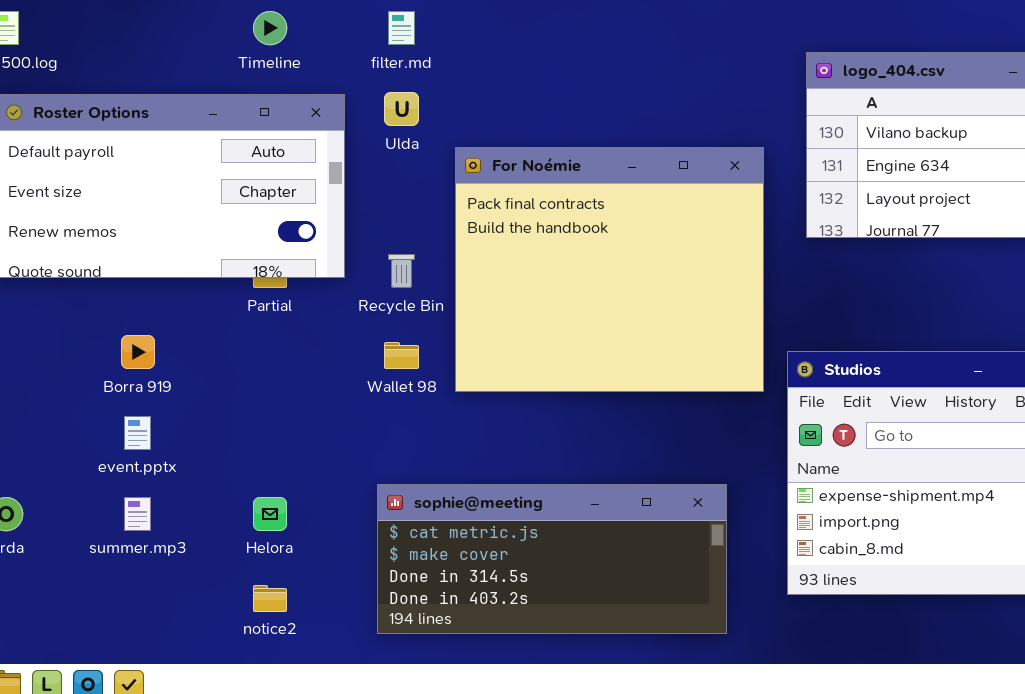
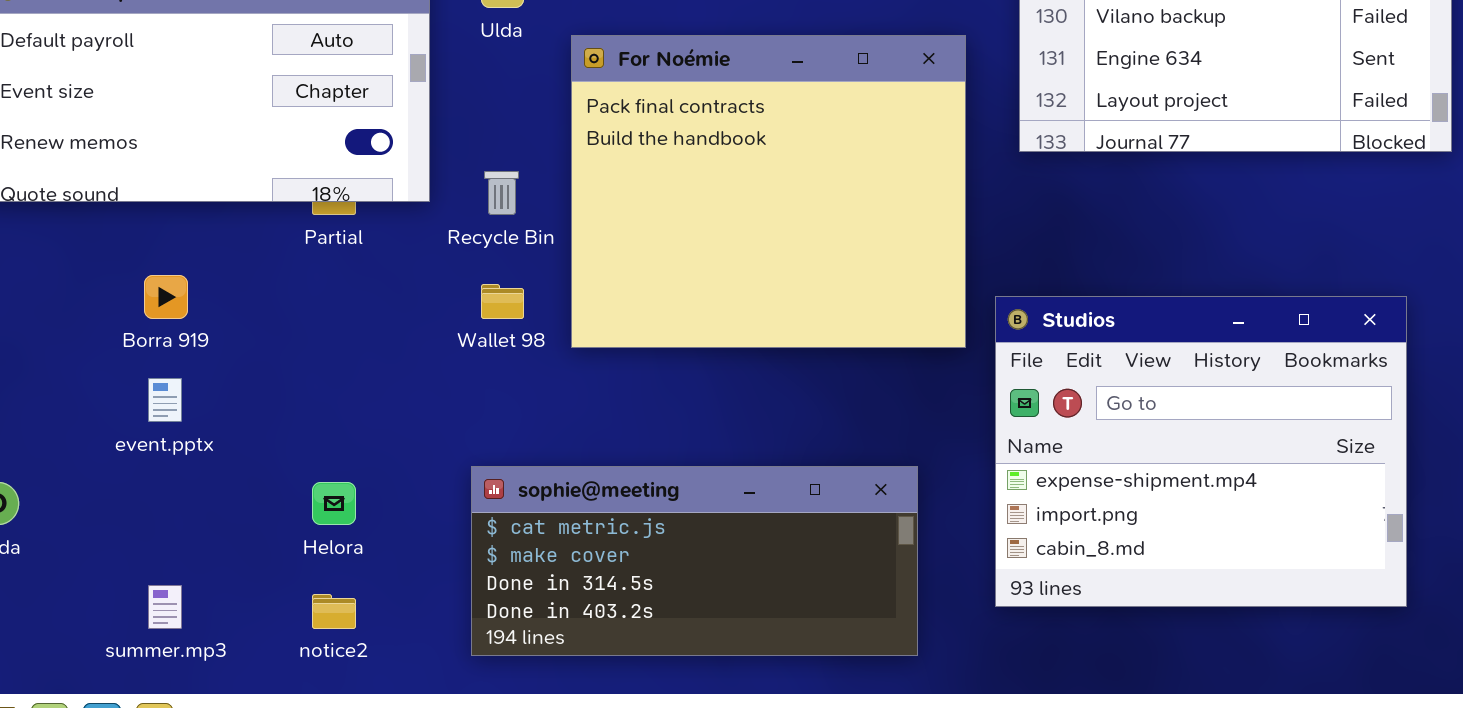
summer.mp3: [124,497,151,531] -> [148,585,182,629], moved

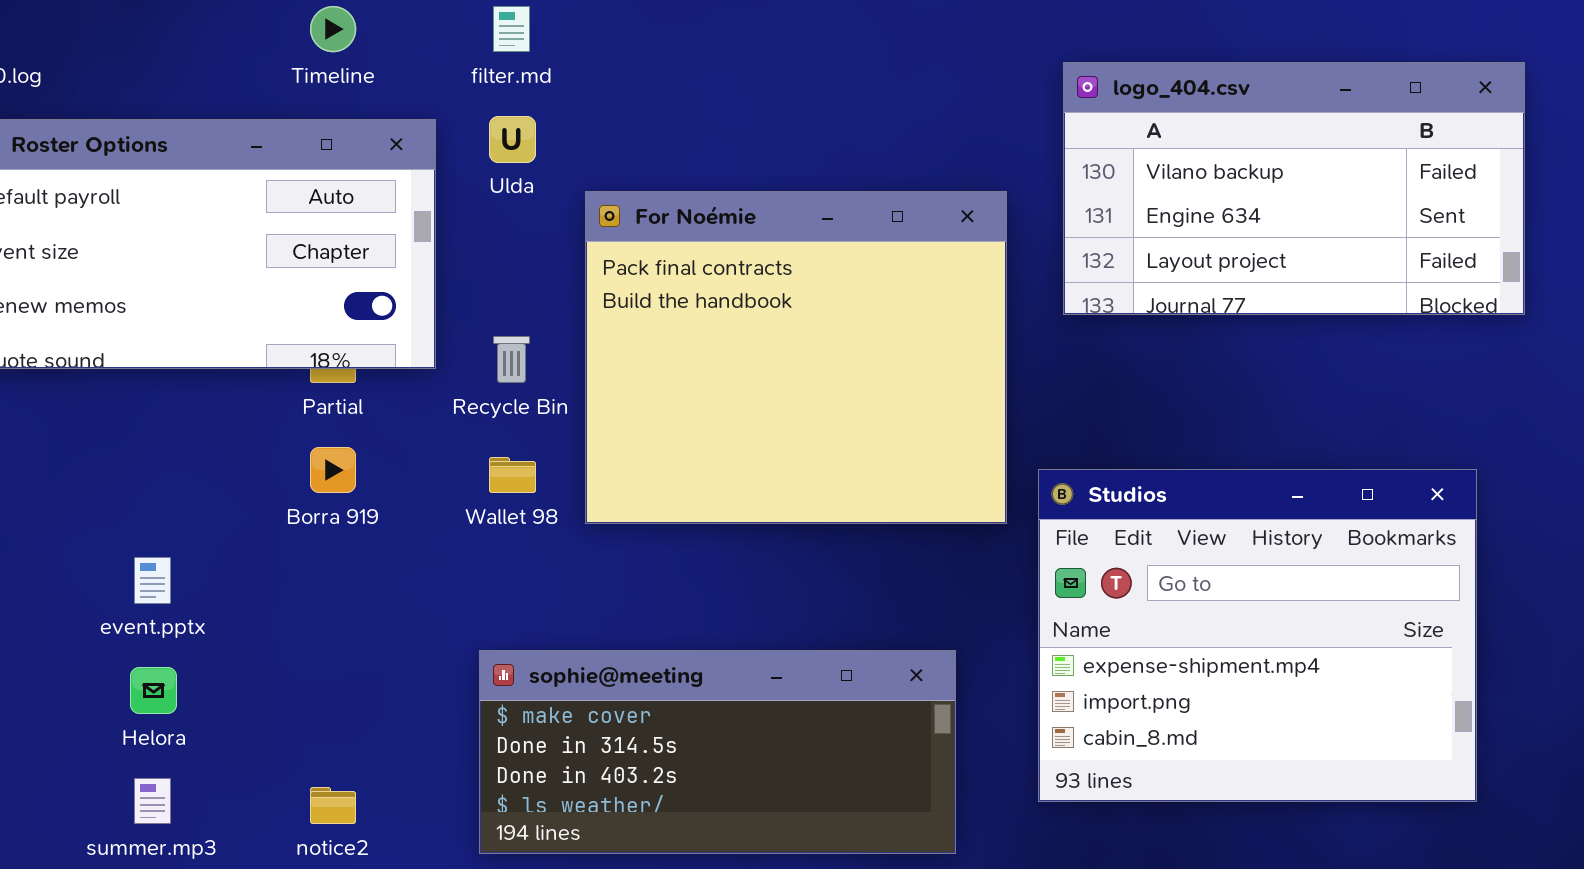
Borra 919: [144,275,188,319] -> [310,447,356,493], moved
sophie@meeting: [471,466,918,656] -> [479,650,956,854], scrolled down 1 row
Helora: [312,482,356,525] -> [130,667,177,714], moved

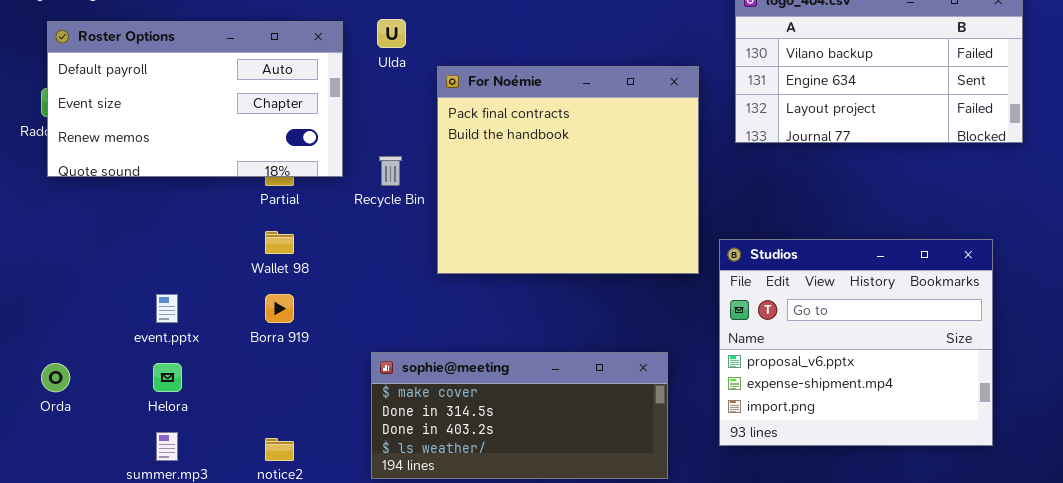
Borra 919: [310,447,356,493] -> [265,294,294,323], moved
Wallet 98: [489,457,536,493] -> [265,231,294,254], moved
Studios: [1038,469,1477,802] -> [719,239,993,446], scrolled up 1 row

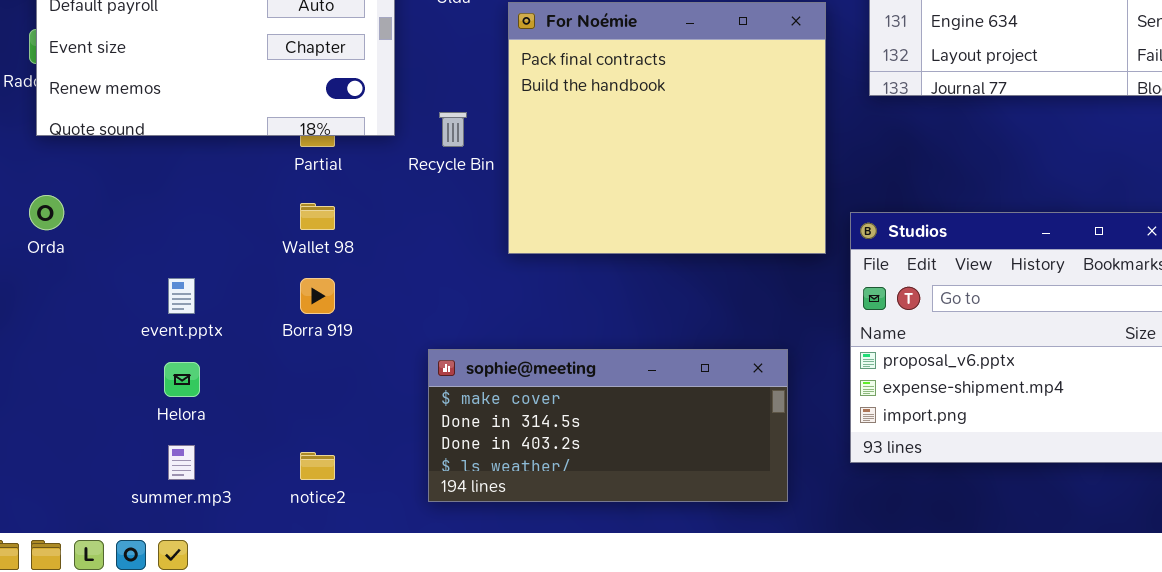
Orda: [41,363,70,392] -> [29,195,64,230], moved

